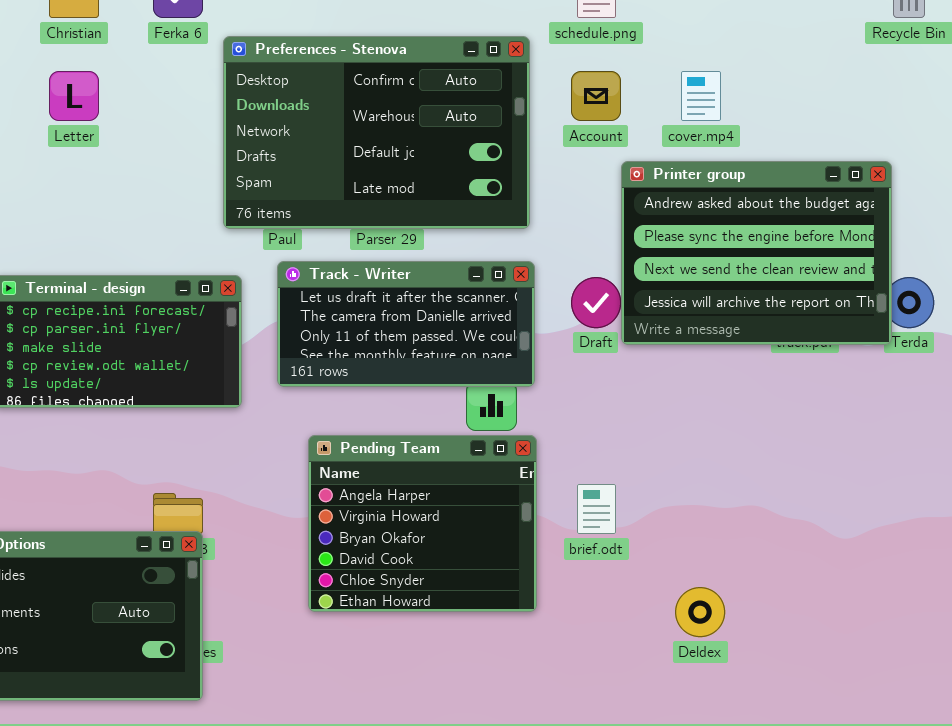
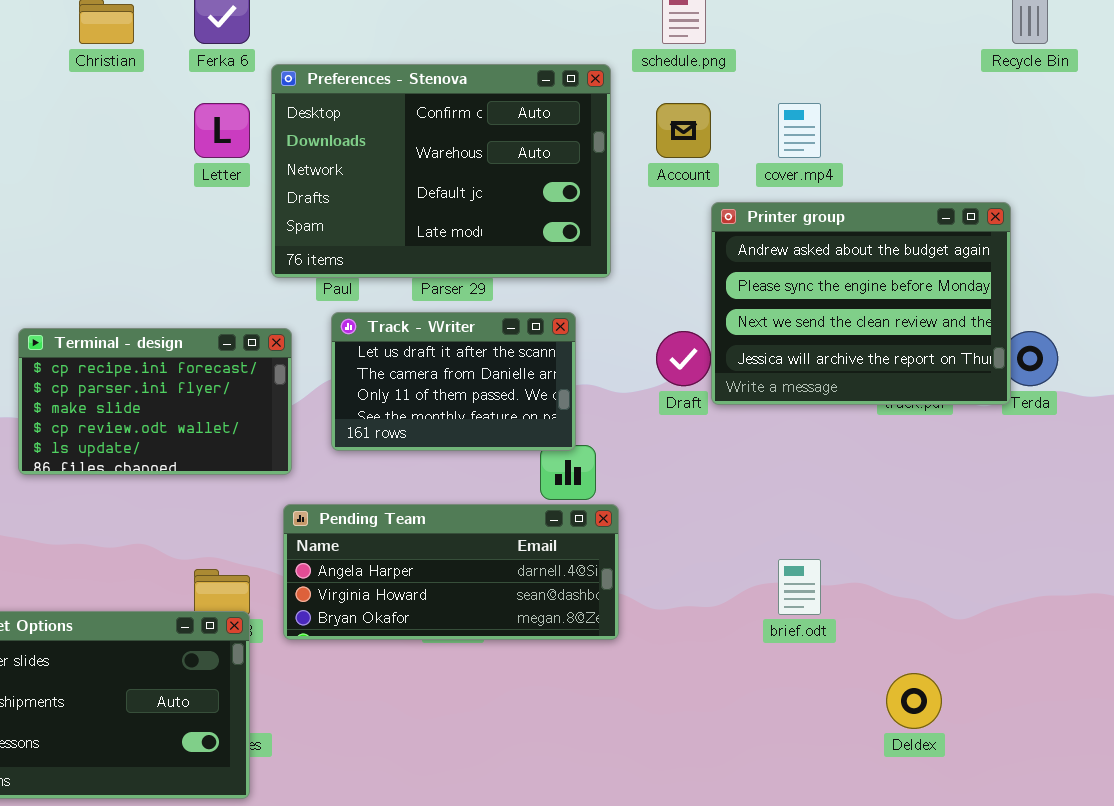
Letter: [49,71,99,121] -> [194,103,250,158], moved
Track - Writer: [277,261,535,387] -> [331,312,576,451], resized
Pending Team: [308,435,537,612] -> [283,504,619,640], resized
brief.odt: [577,484,616,534] -> [778,559,821,615], moved
Deldex: [675,587,725,637] -> [886,673,942,729], moved

